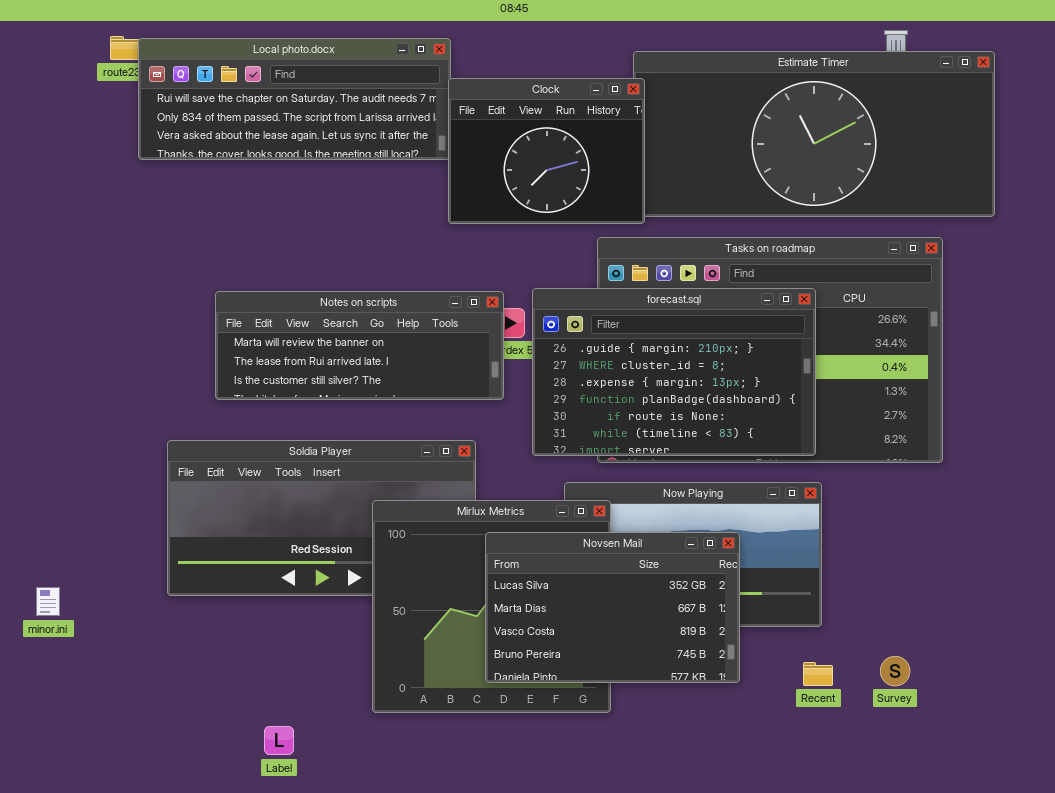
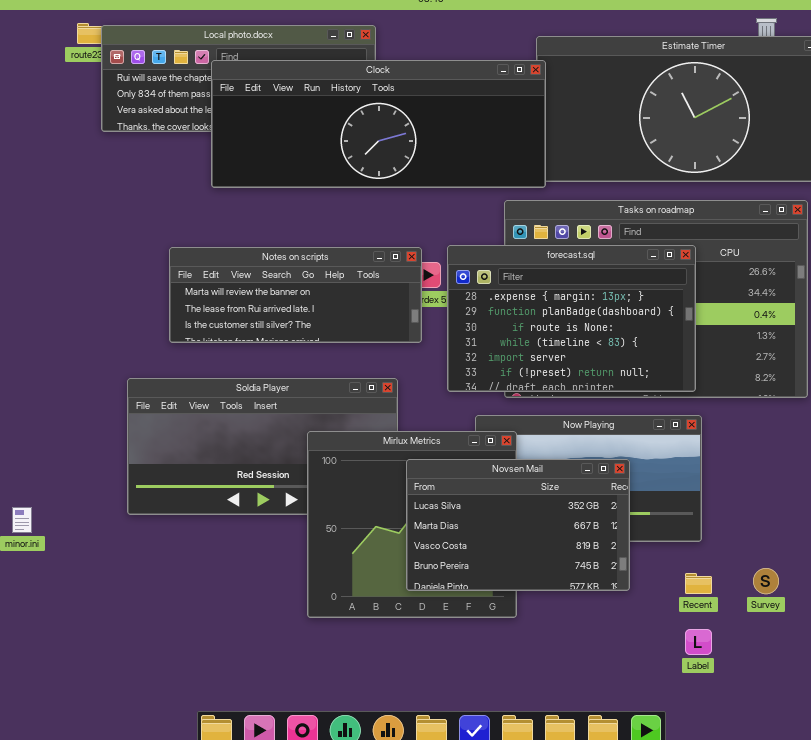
Clock: [448,78,645,224] -> [211,60,546,188], resized
forecast.sql: [532,288,816,456] -> [447,245,696,392], scrolled down 2 rows
Label: [264,726,294,755] -> [685,629,712,655], moved

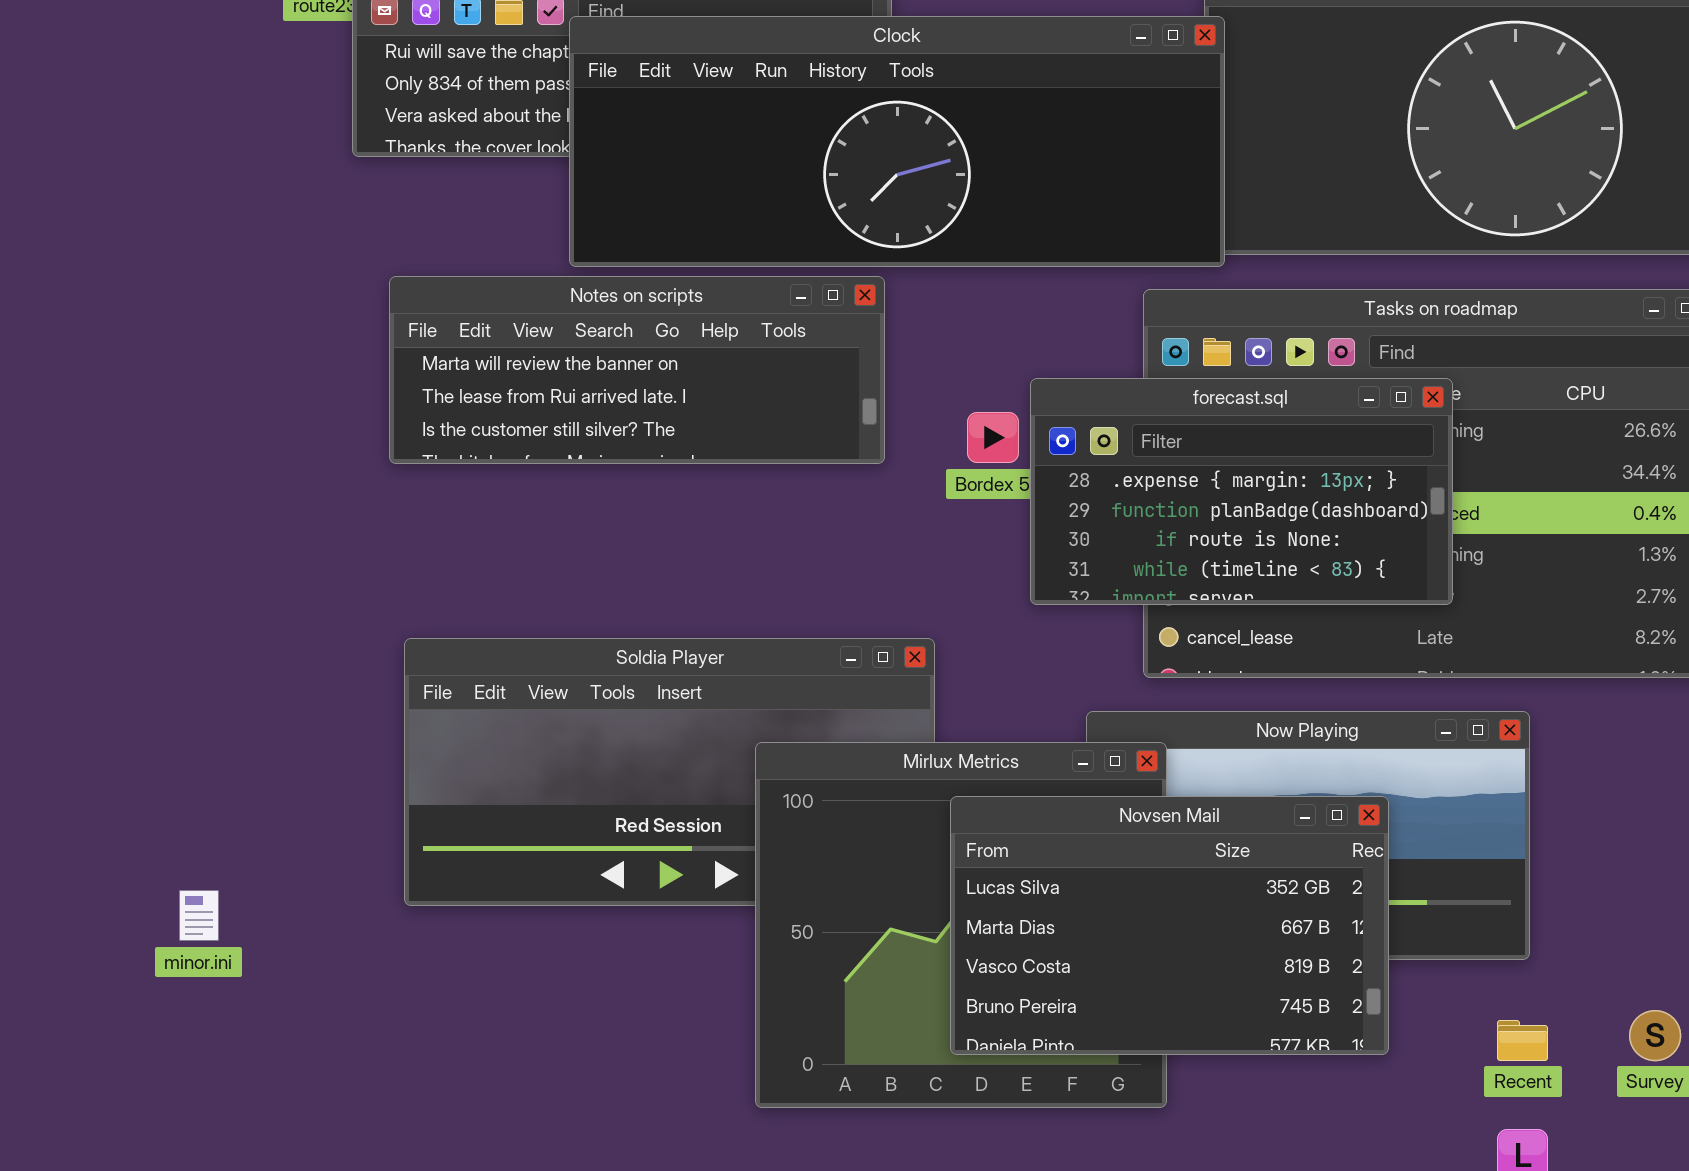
forecast.sql: [447,245,696,392] -> [1030,378,1453,605], resized
Notes on scripts: [169,247,422,343] -> [389,276,885,464], moved

